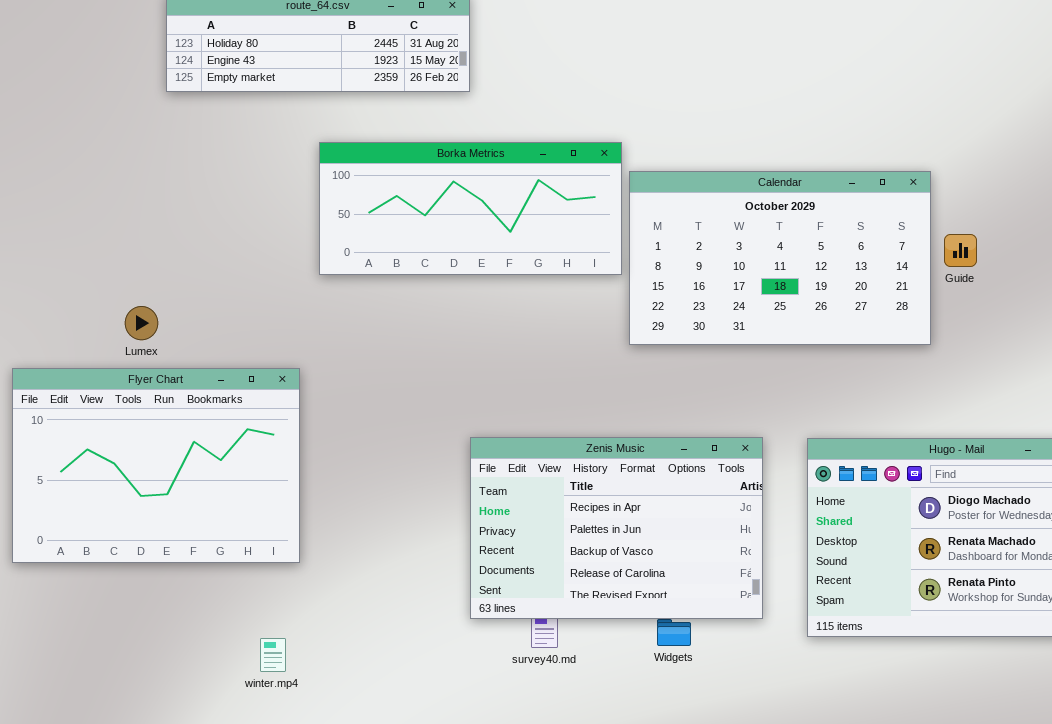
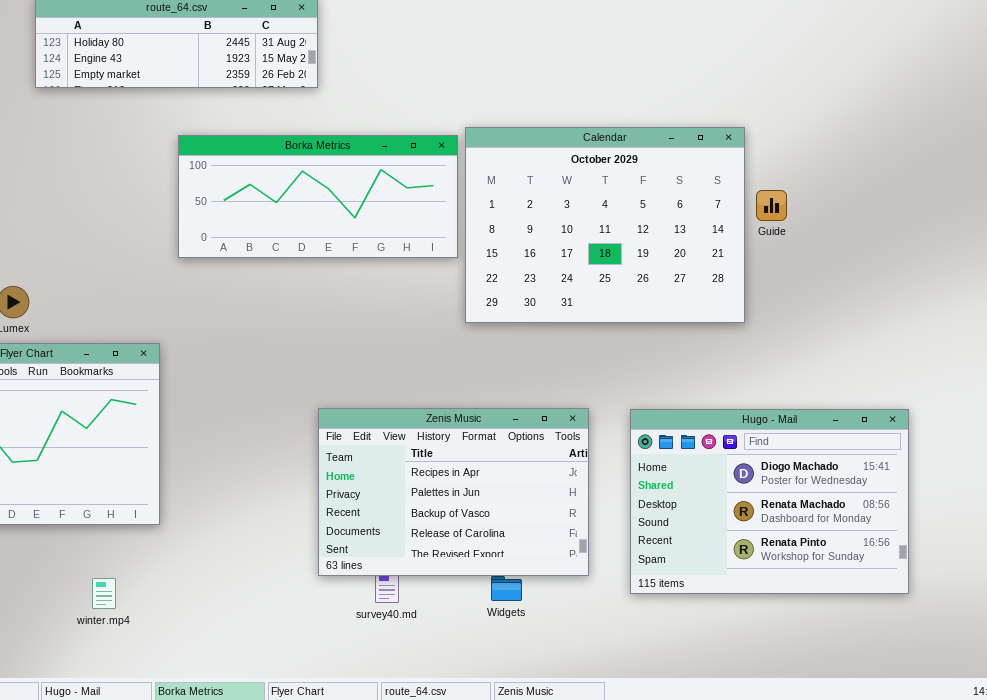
Calendar: [629,171,931,345] -> [465,127,745,323], resized
Guide: [944,234,977,267] -> [756,190,787,221], moved
winter.mp4: [260,638,286,672] -> [92,578,116,609], moved

